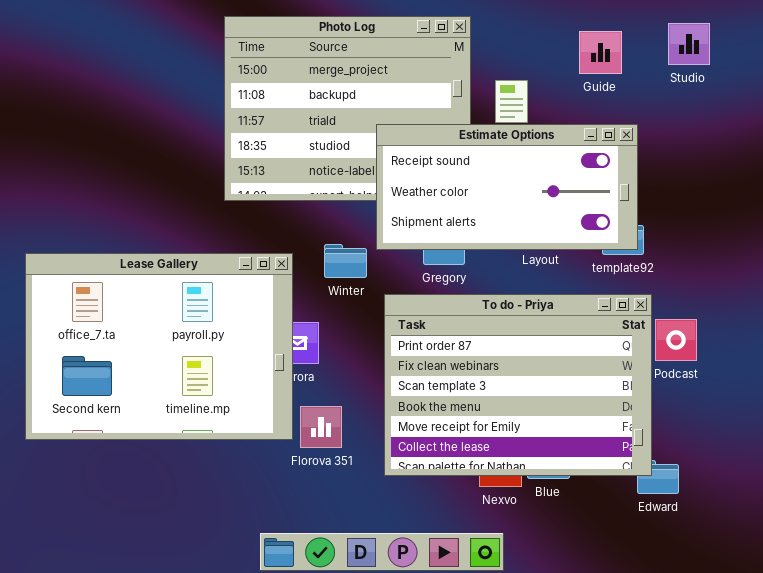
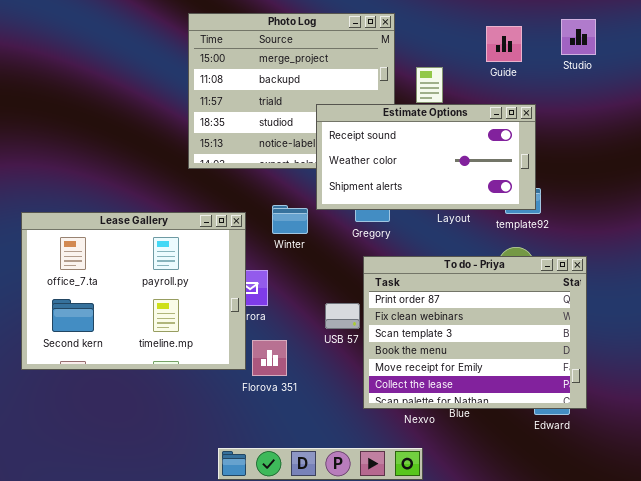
To do - Priya: [384,294,652,476] -> [363,256,587,409], moved

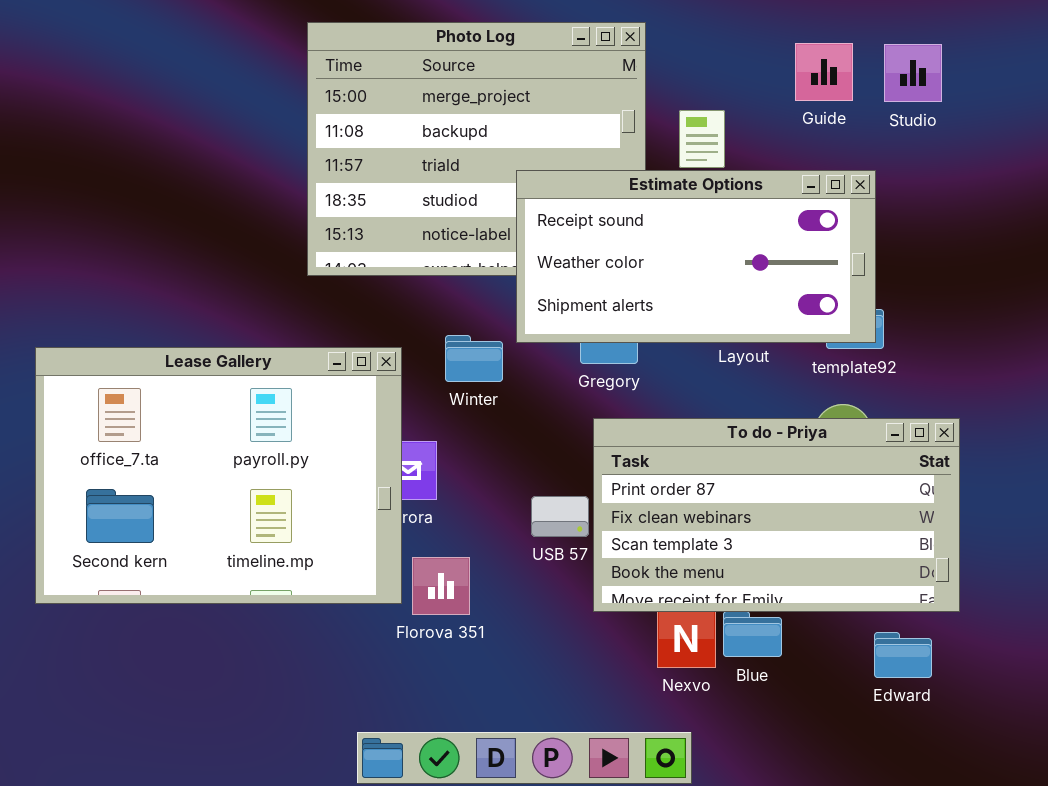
Studio: [561,19,596,55] -> [884,44,942,102], moved
To do - Priya: [363,256,587,409] -> [593,418,960,612], resized

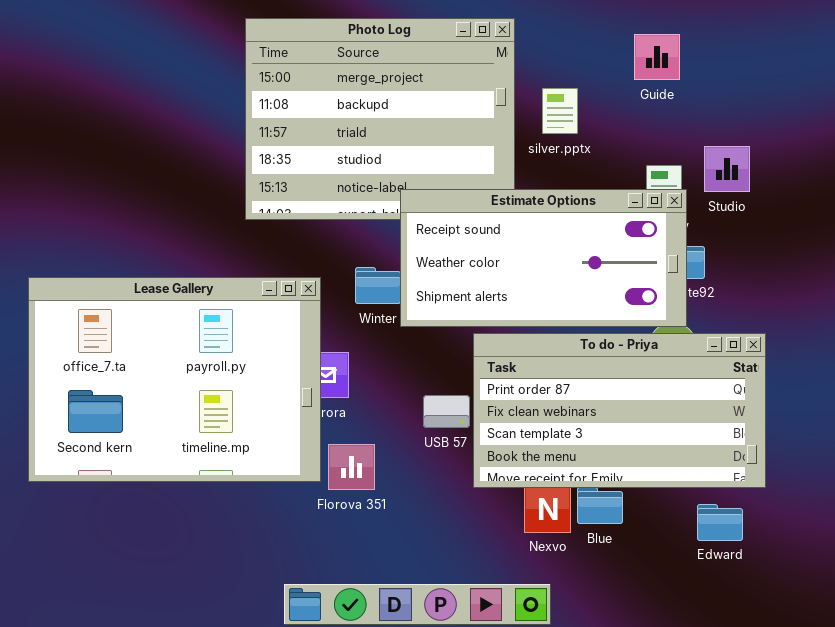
Studio: [884,44,942,102] -> [704,146,750,192], moved
Estimate Options: [516,170,876,343] -> [400,189,687,327], moved

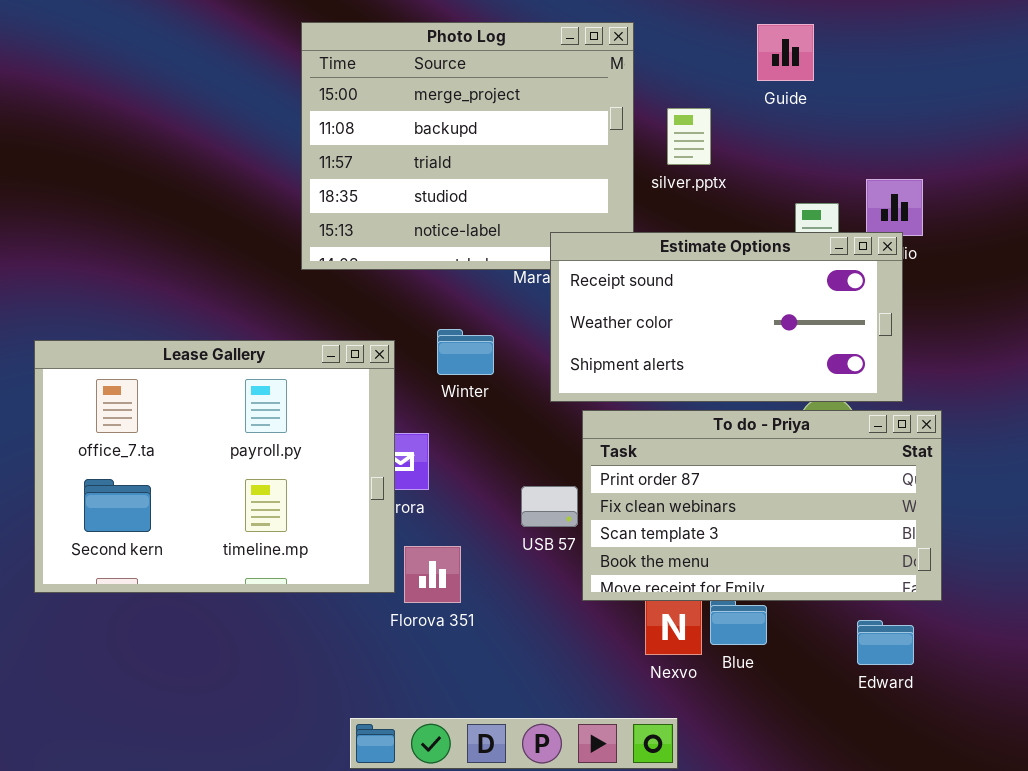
Guide: [634,34,680,80] -> [757,24,814,81], moved
Estimate Options: [400,189,687,327] -> [550,232,903,402], moved

